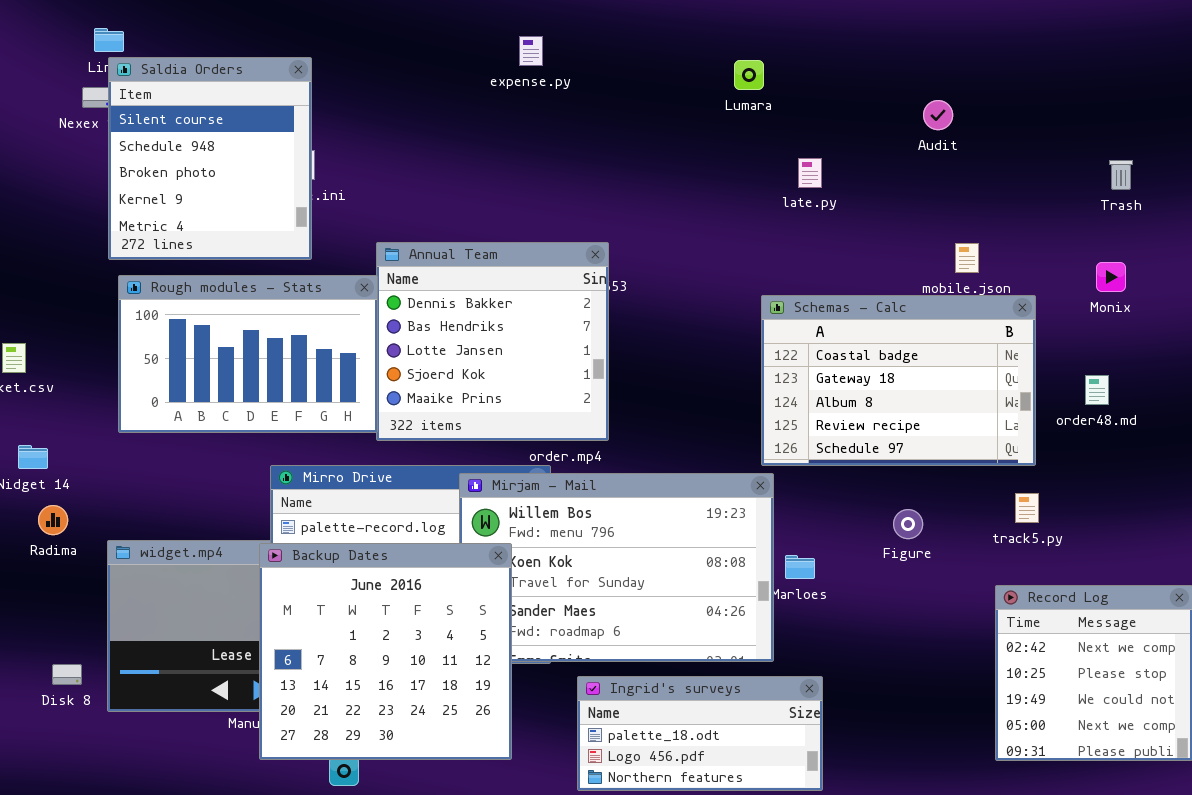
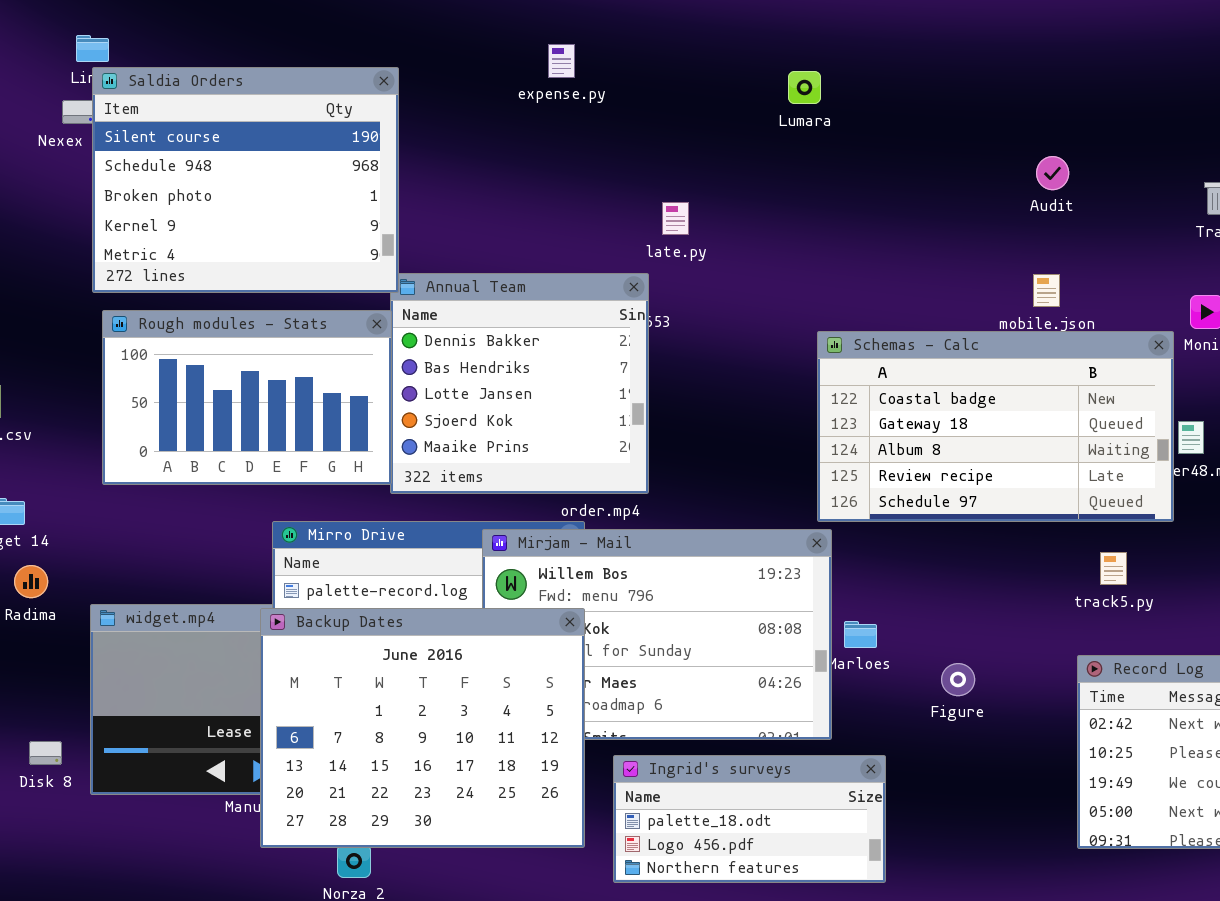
Saldia Orders: [108,57,312,260] -> [92,67,399,293], resized
Audit: [923,100,953,130] -> [1036,156,1069,190], moved
late.py: [798,158,822,188] -> [662,202,689,235], moved
Schemas - Calc: [761,295,1036,466] -> [817,331,1174,522], resized
Figure: [893,509,923,539] -> [941,663,975,696], moved
Backup Dates: [259,543,512,760] -> [260,608,585,848], resized

